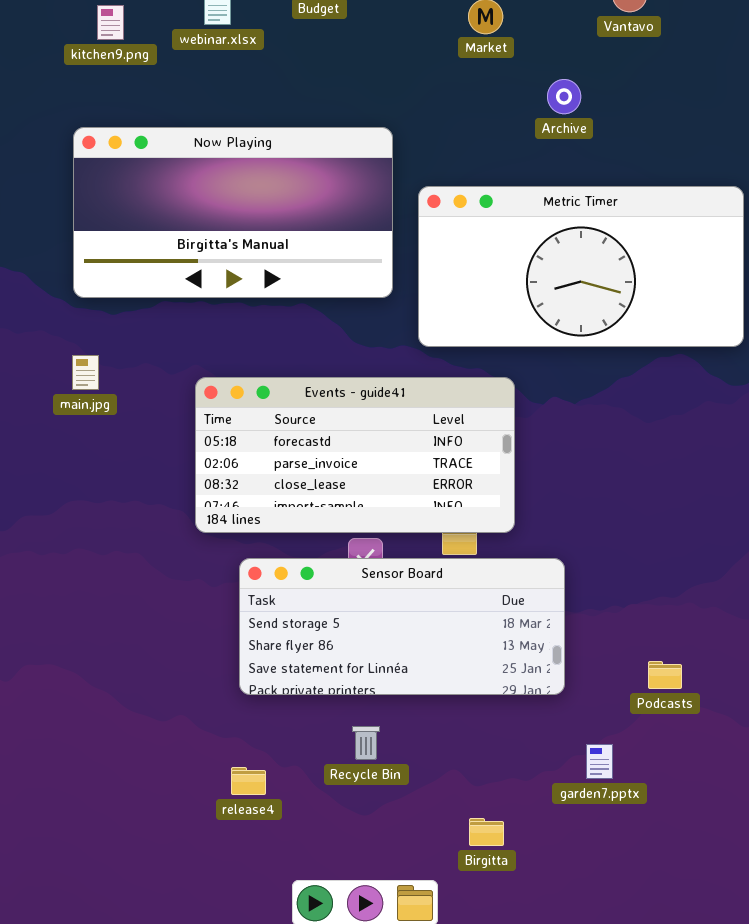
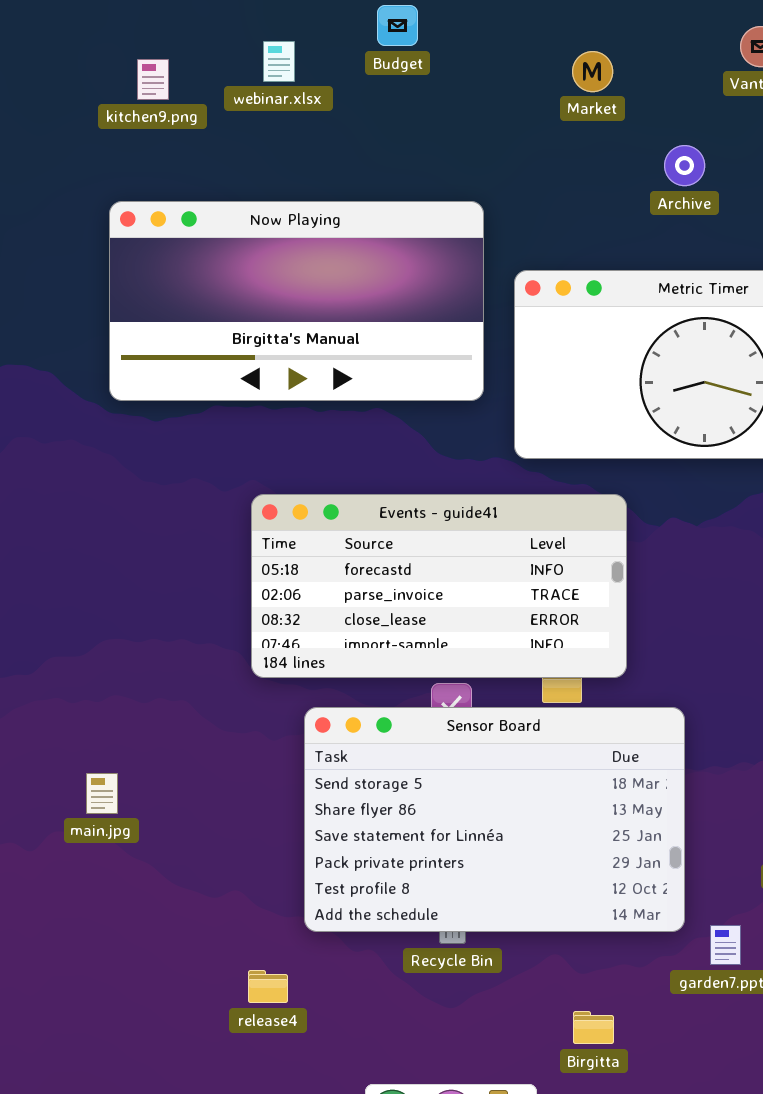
main.jpg: [72,355,99,390] -> [86,773,118,814], moved
Sensor Board: [239,558,565,695] -> [304,707,685,932], resized
release4: [231,767,266,795] -> [248,970,288,1003], moved

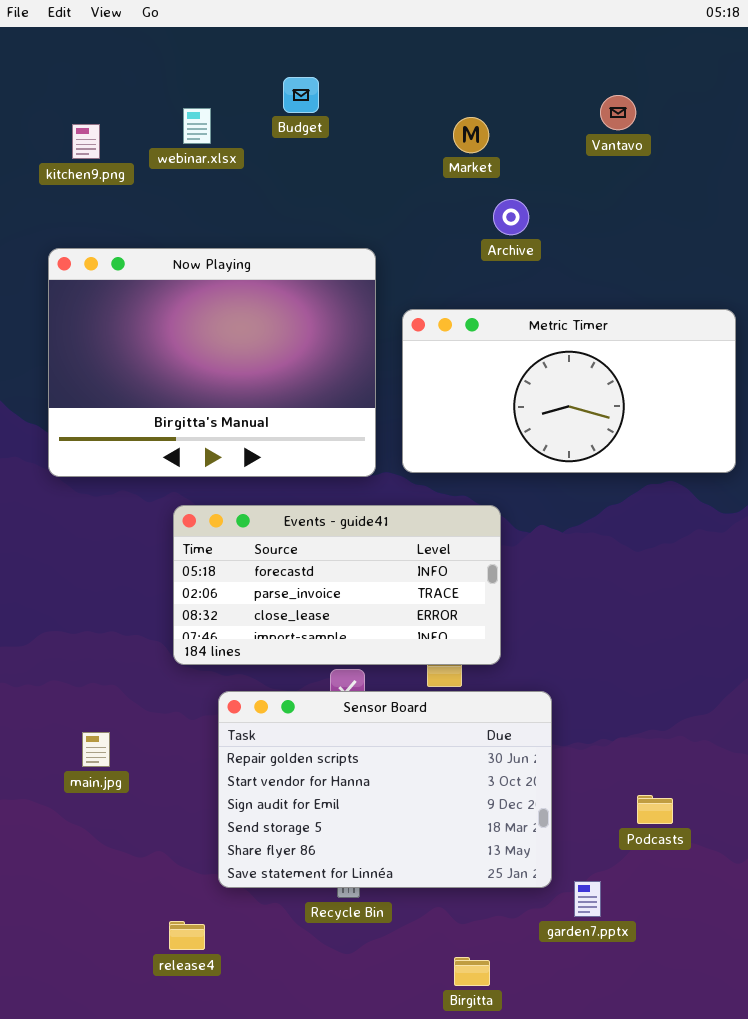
Archive: [664,145,705,186] -> [493,199,529,235], moved
Now Playing: [109,201,484,401] -> [48,248,376,477], resized
Sensor Board: [304,707,685,932] -> [218,691,552,888], scrolled up 3 rows
main.jpg: [86,773,118,814] -> [82,732,110,767], moved

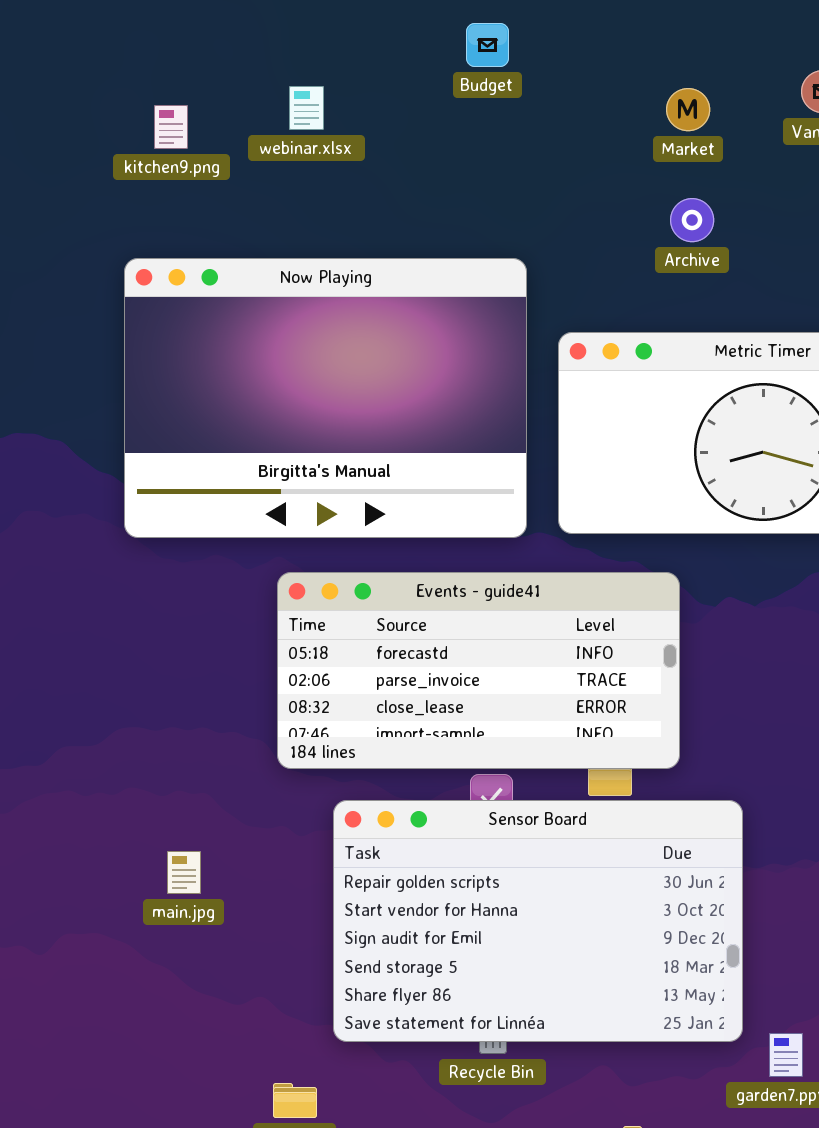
Budget: [283,77,319,113] -> [466,23,509,67], moved
Market: [453,117,489,153] -> [666,88,710,131], moved

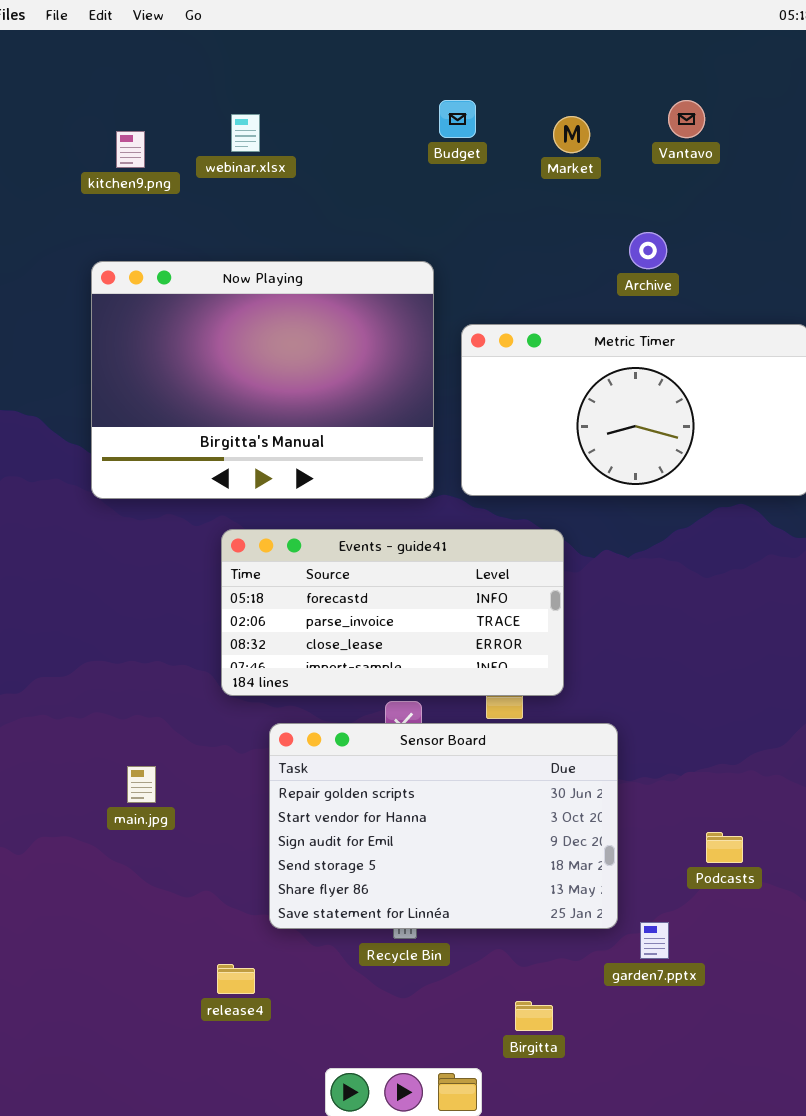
Budget: [466,23,509,67] -> [439,100,476,138], moved
Archive: [670,198,714,242] -> [629,232,667,269], moved

